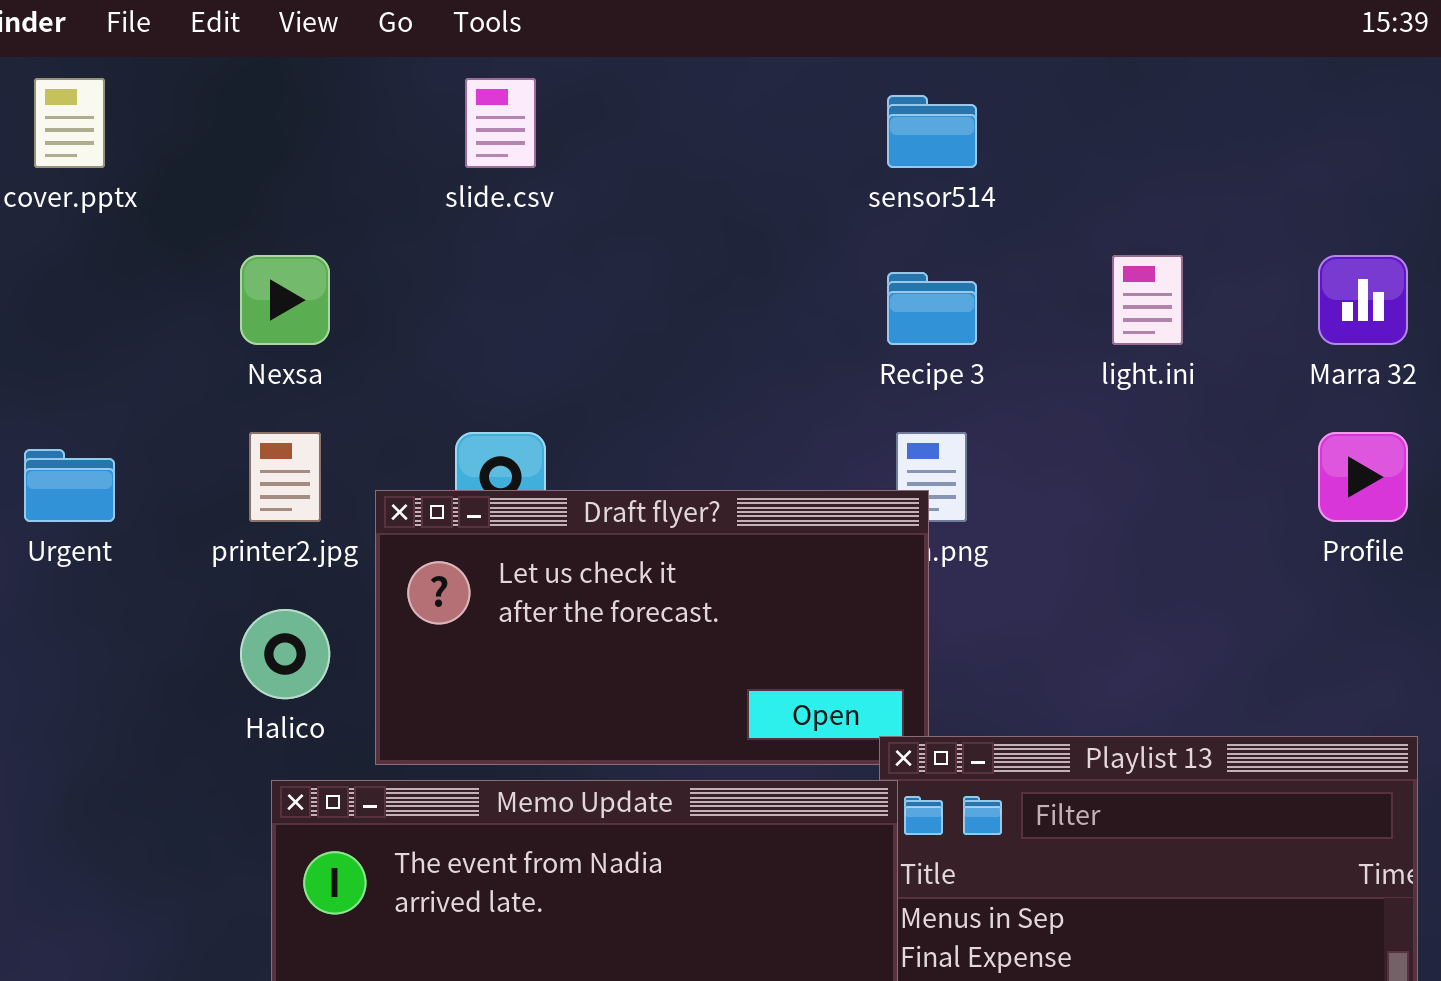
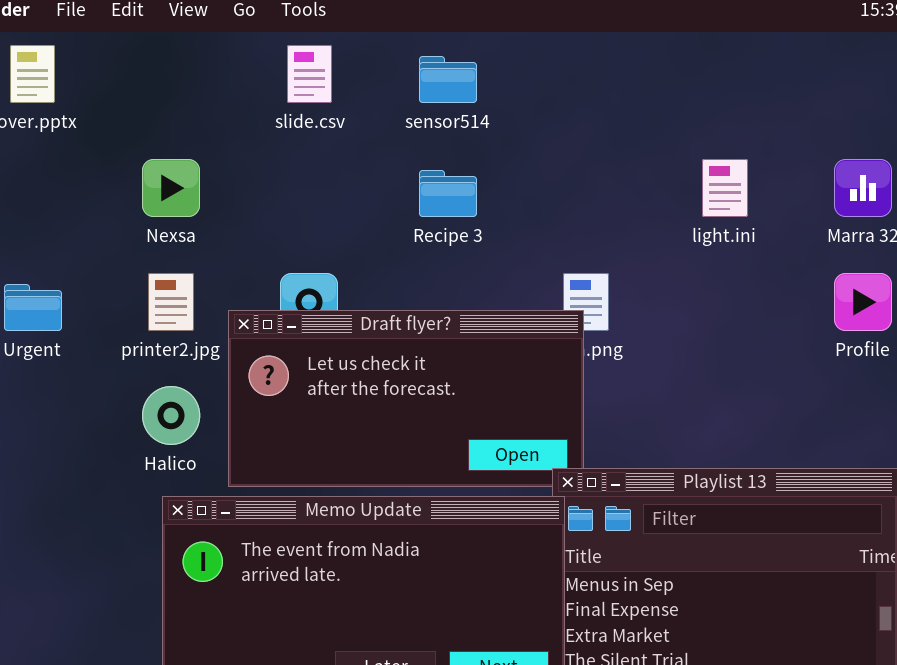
sensor514: [887,95,977,168] -> [419,56,477,103], moved
Recipe 3: [887,272,977,345] -> [419,170,477,217], moved

